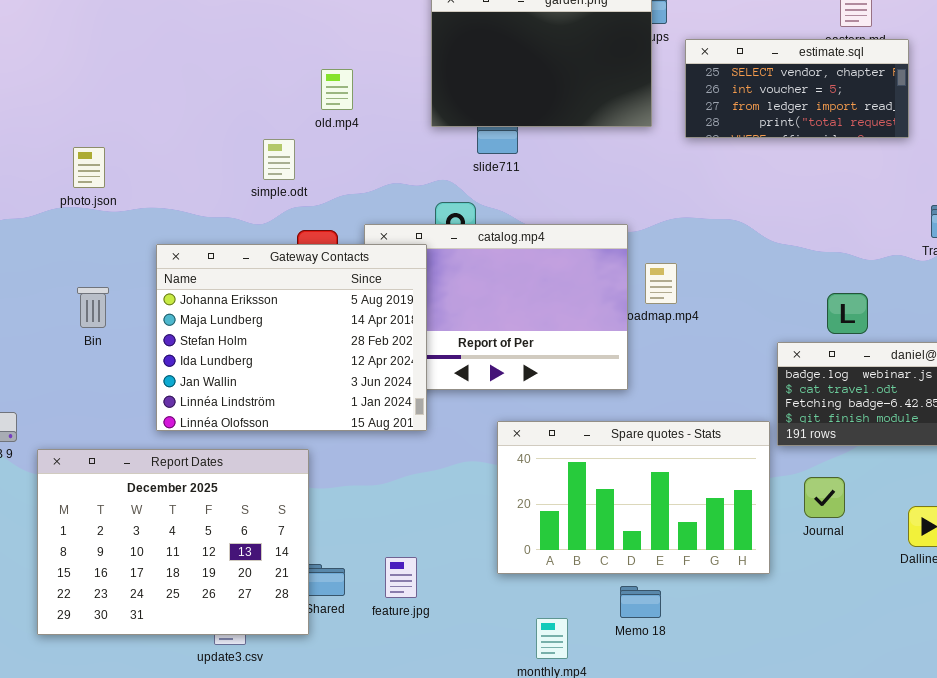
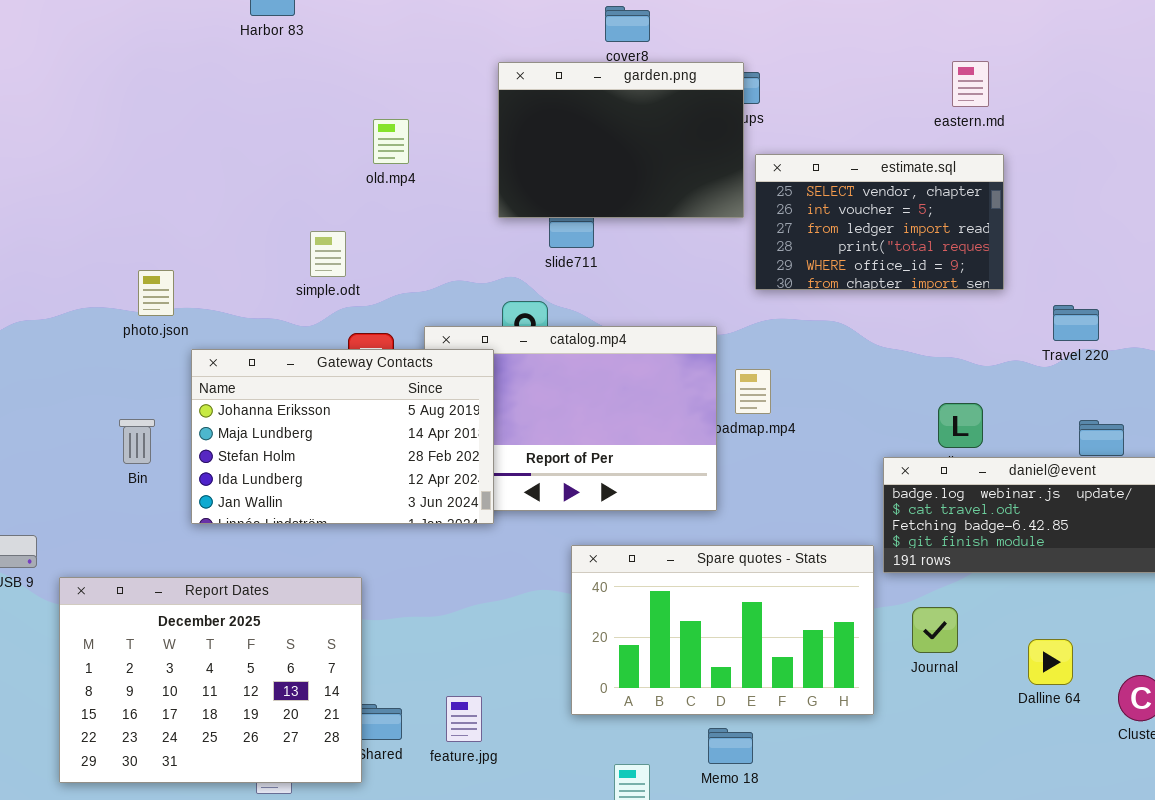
estimate.sql: [685,39,909,138] -> [755,154,1004,290], moved, resized
old.mp4: [321,69,353,110] -> [373,119,409,164], moved
photo.json: [73,147,105,188] -> [138,270,174,316], moved
Gateway Contacts: [156,244,427,431] -> [191,349,494,524], resized
Bin: [77,287,109,328] -> [119,419,155,464], moved

